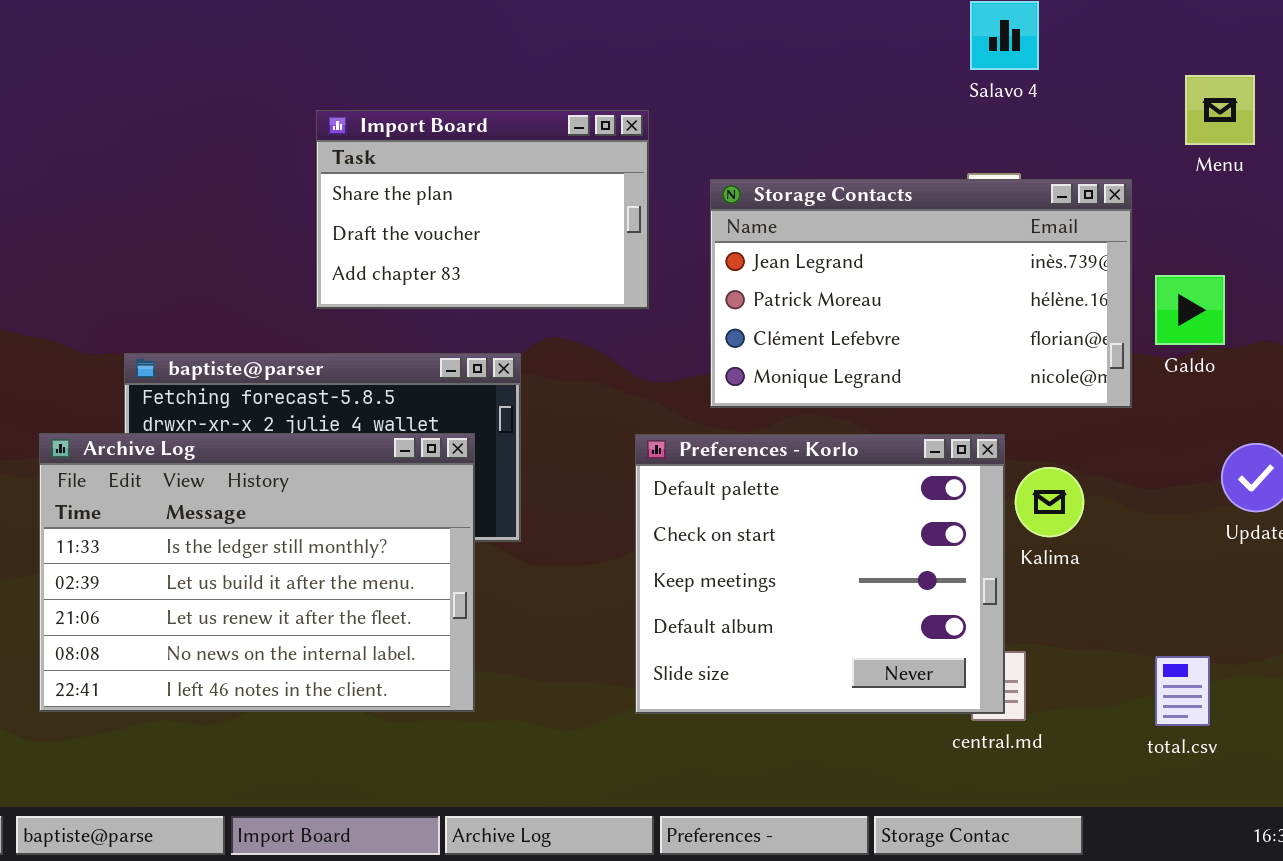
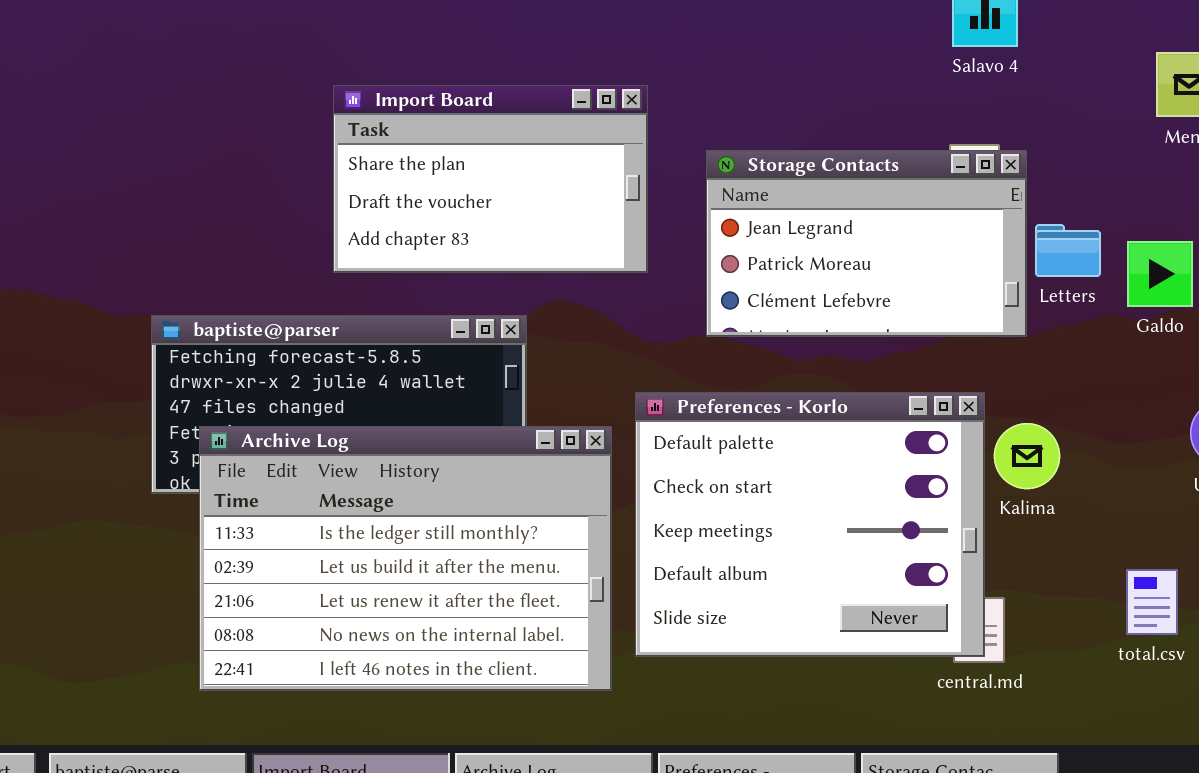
Storage Contacts: [710,179,1132,408] -> [706,150,1027,337], resized
Archive Log: [39,433,475,712] -> [199,426,612,691], moved
total.csv: [1155,656,1210,726] -> [1126,569,1178,635], moved

